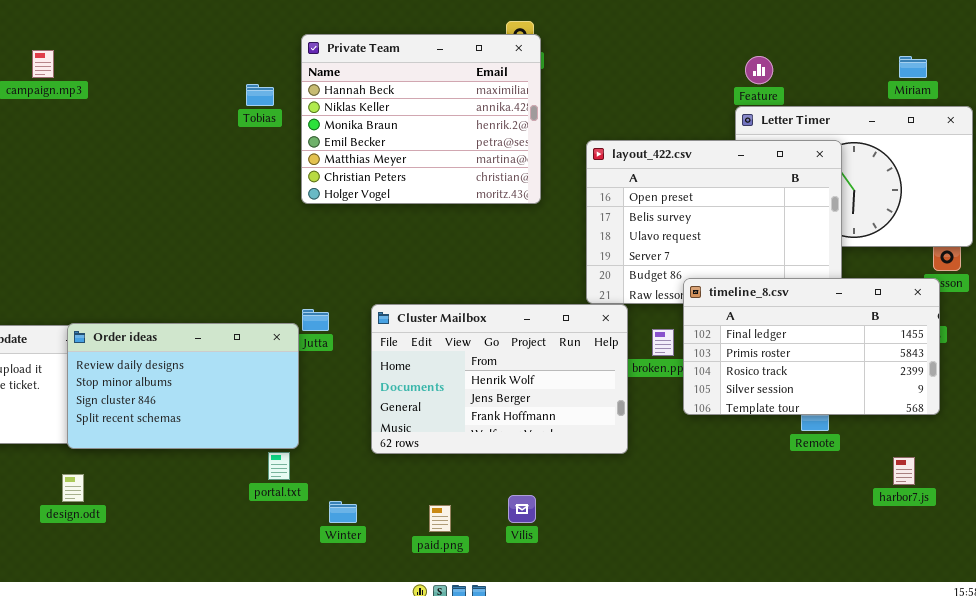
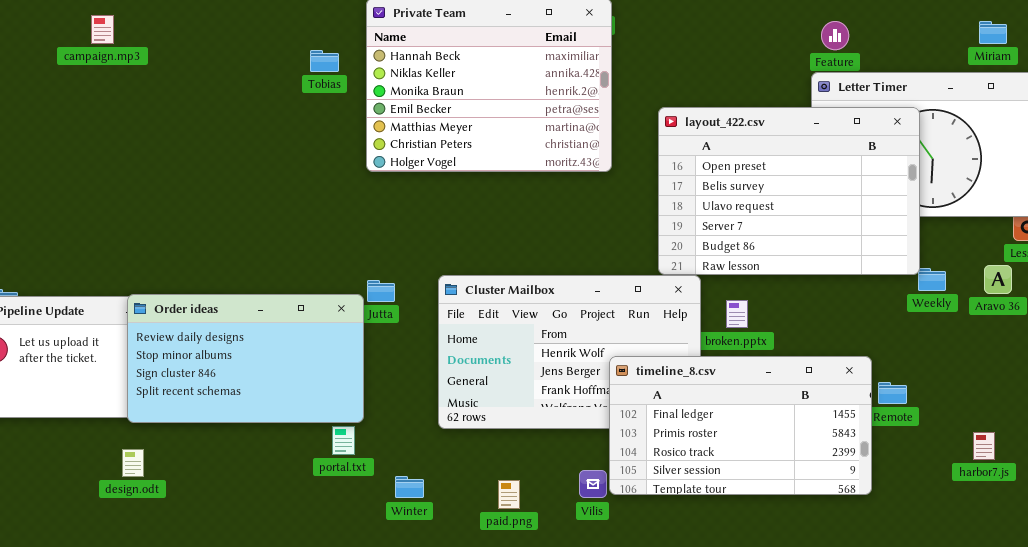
timeline_8.csv: [683,278,940,415] -> [609,356,872,495], moved

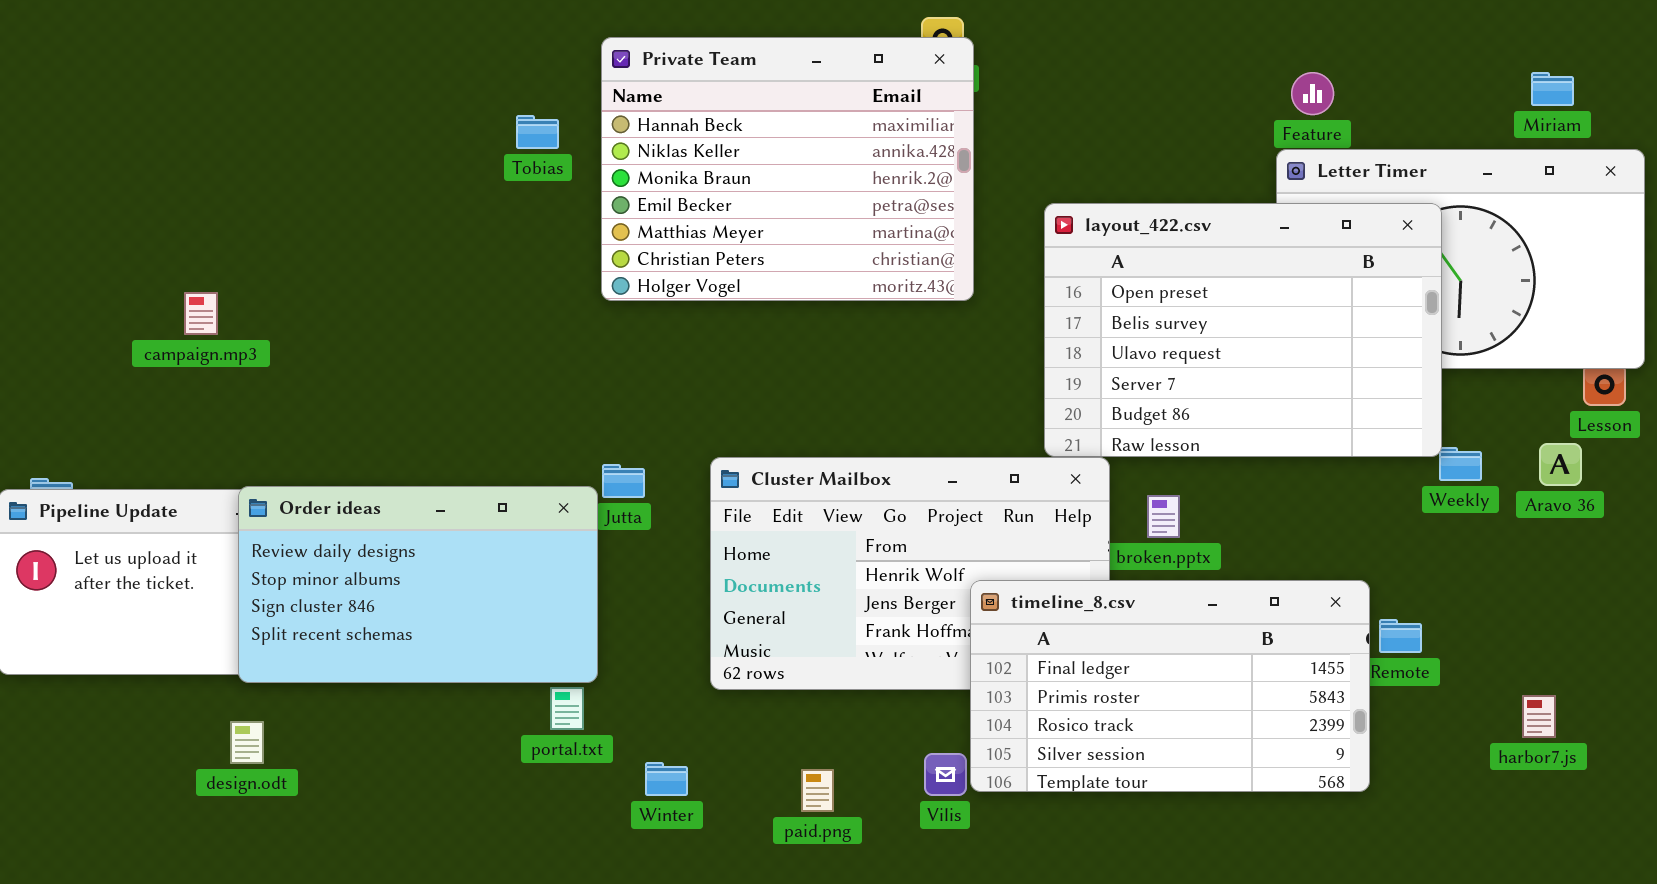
campaign.mp3: [91,15,114,44] -> [184,292,218,335], moved

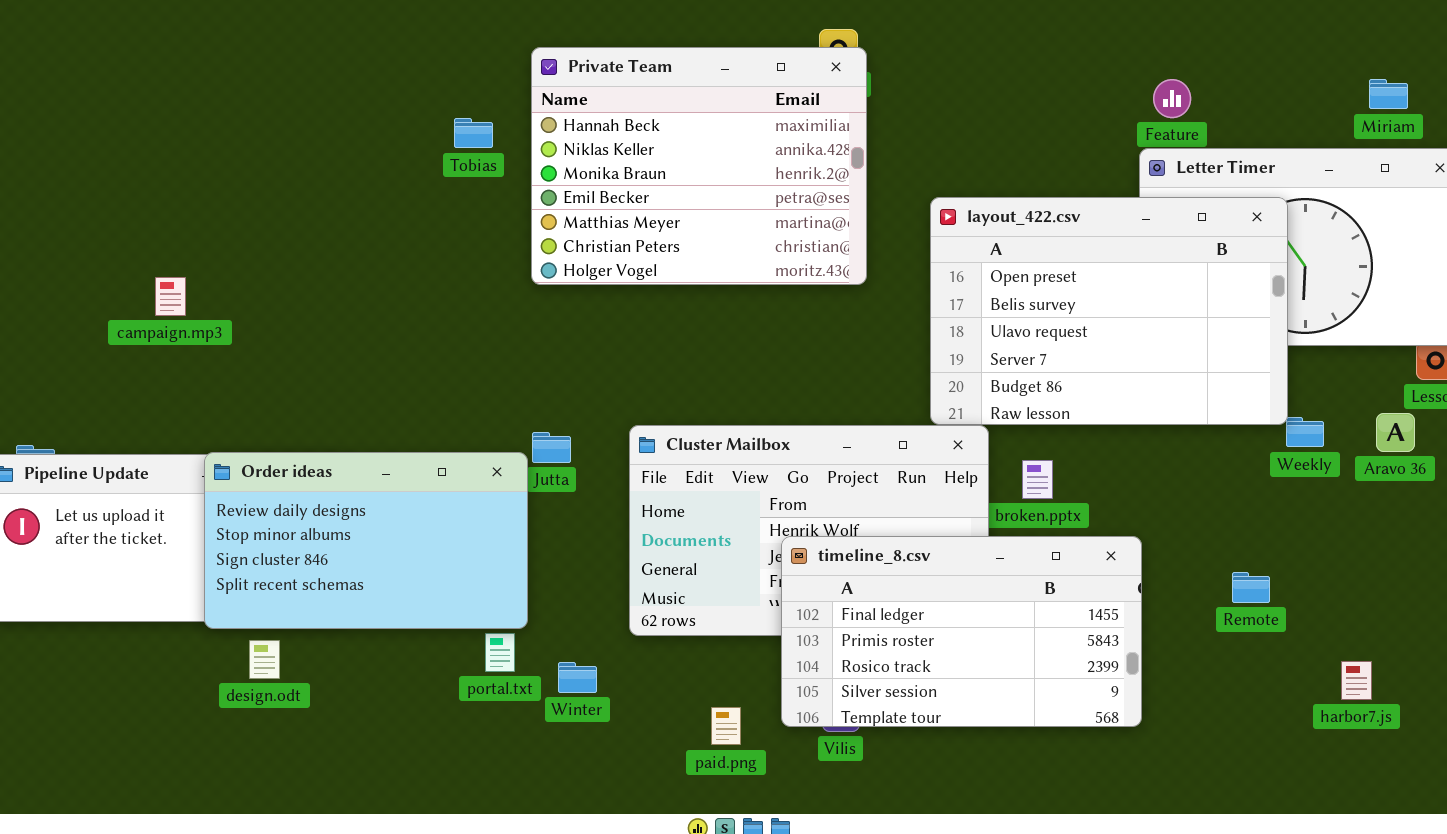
timeline_8.csv: [970,580,1370,792] -> [781,536,1142,727], moved
harbor7.js: [1522,695,1556,738] -> [1341,661,1372,700], moved
design.odt: [230,721,264,764] -> [249,640,280,679], moved
Winter: [645,762,688,796] -> [558,662,597,693], moved

